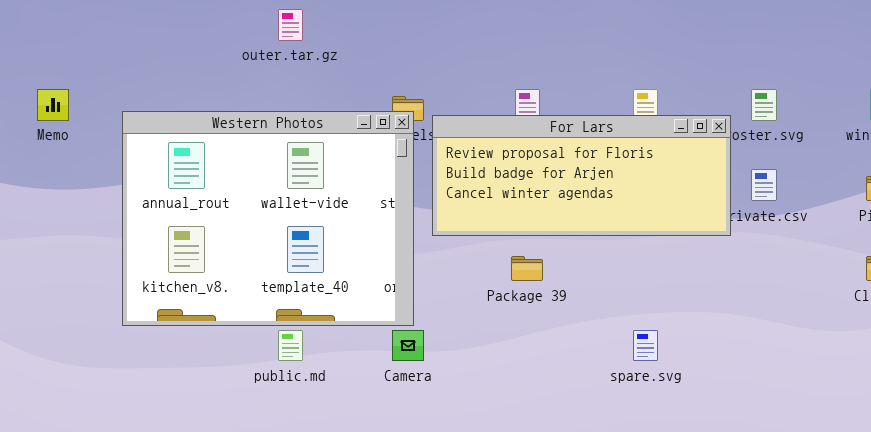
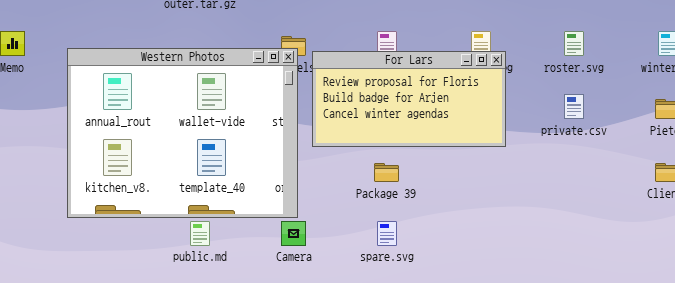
For Lars: [432,115,731,236] -> [312,51,506,147], resized
spare.svg: [633,330,658,361] -> [377,221,397,246], moved

